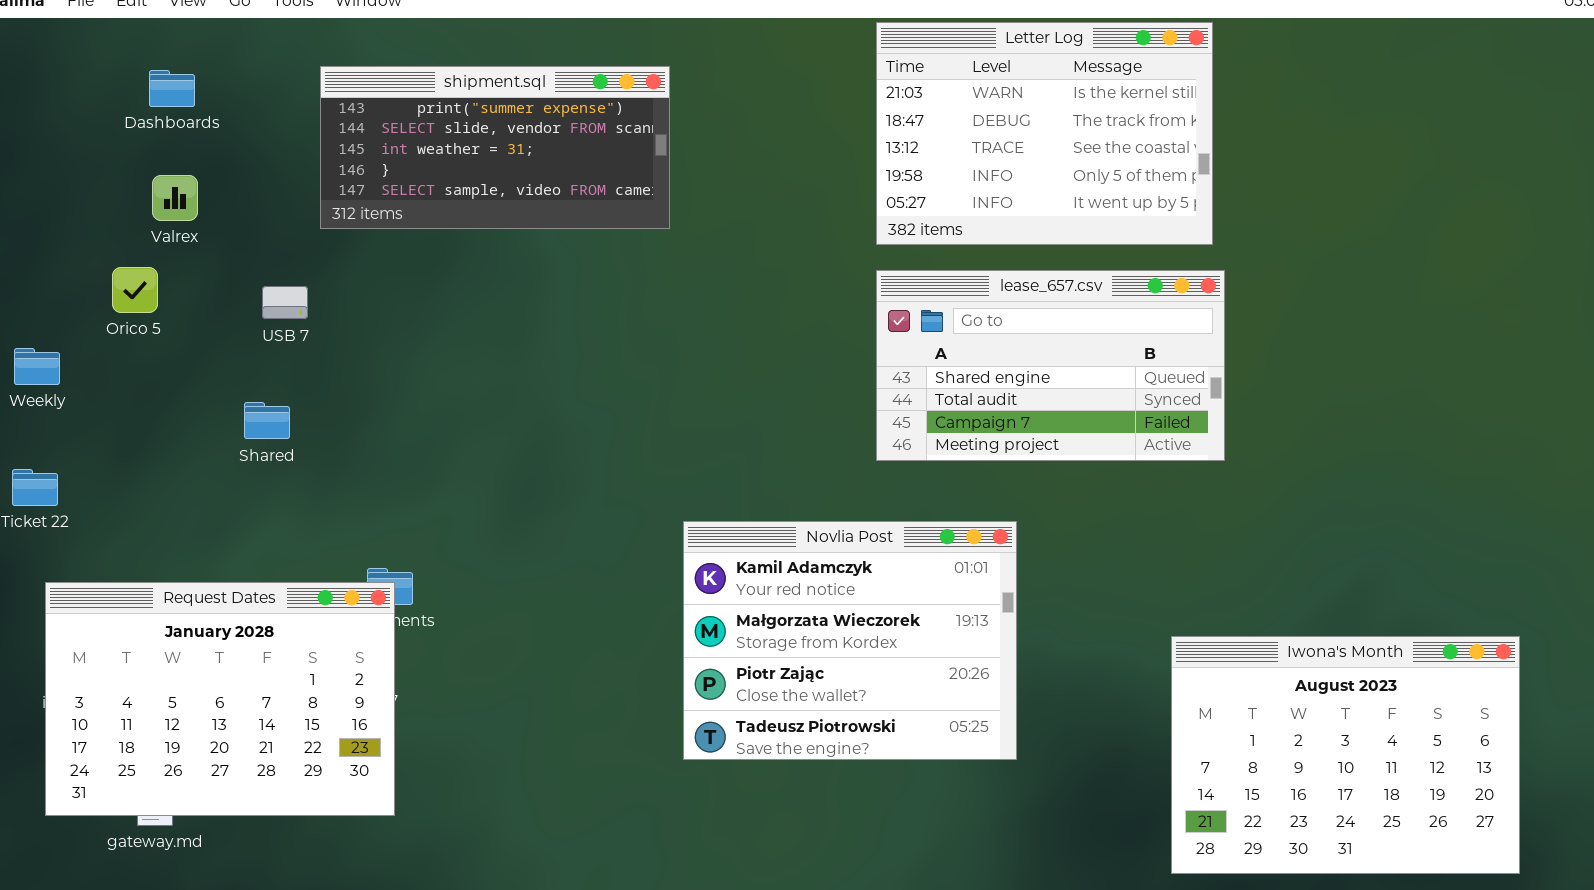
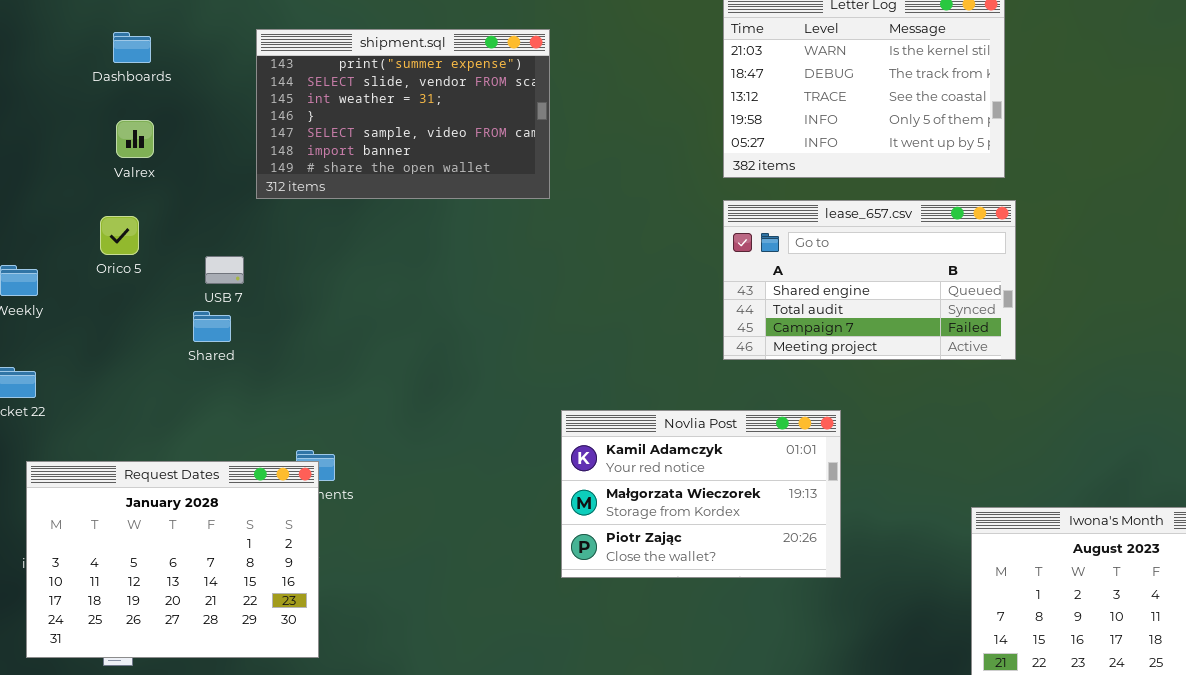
shipment.sql: [320,66,670,229] -> [256,29,550,199], resized
Orico 5: [112,267,158,313] -> [100,216,139,255], moved
USB 7: [262,286,308,319] -> [205,256,244,284], moved
Novlia Post: [683,521,1017,760] -> [561,410,841,578], resized

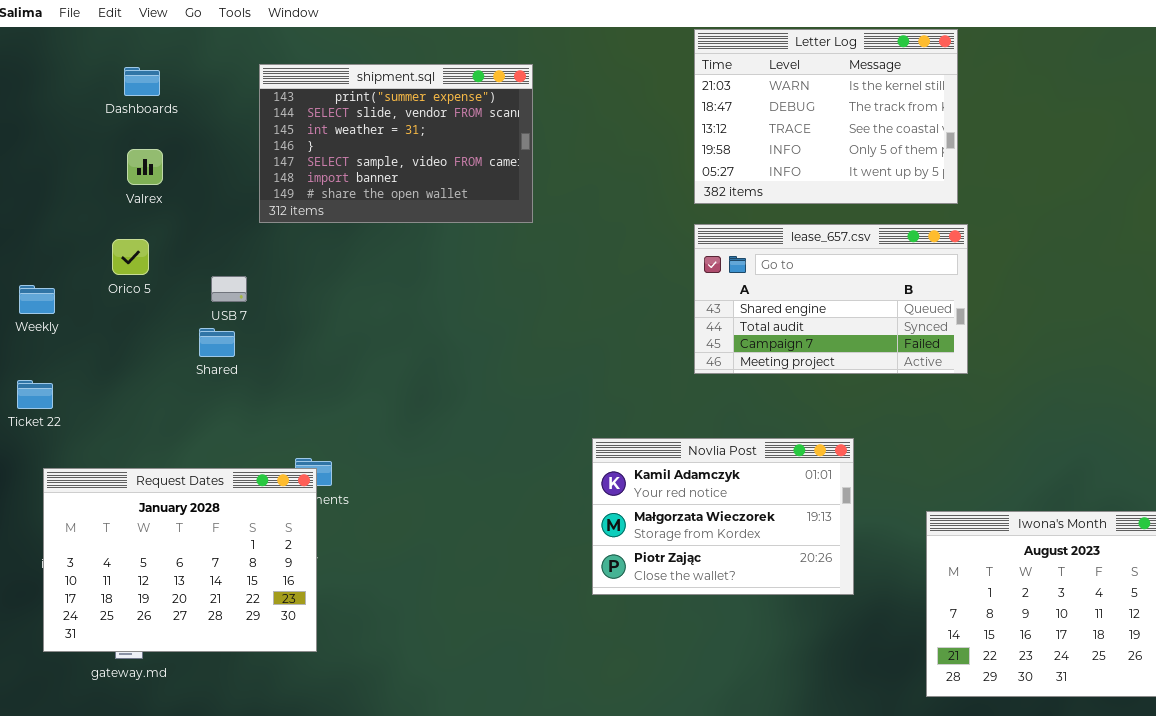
Novlia Post: [561,410,841,578] -> [592,438,854,595], moved

